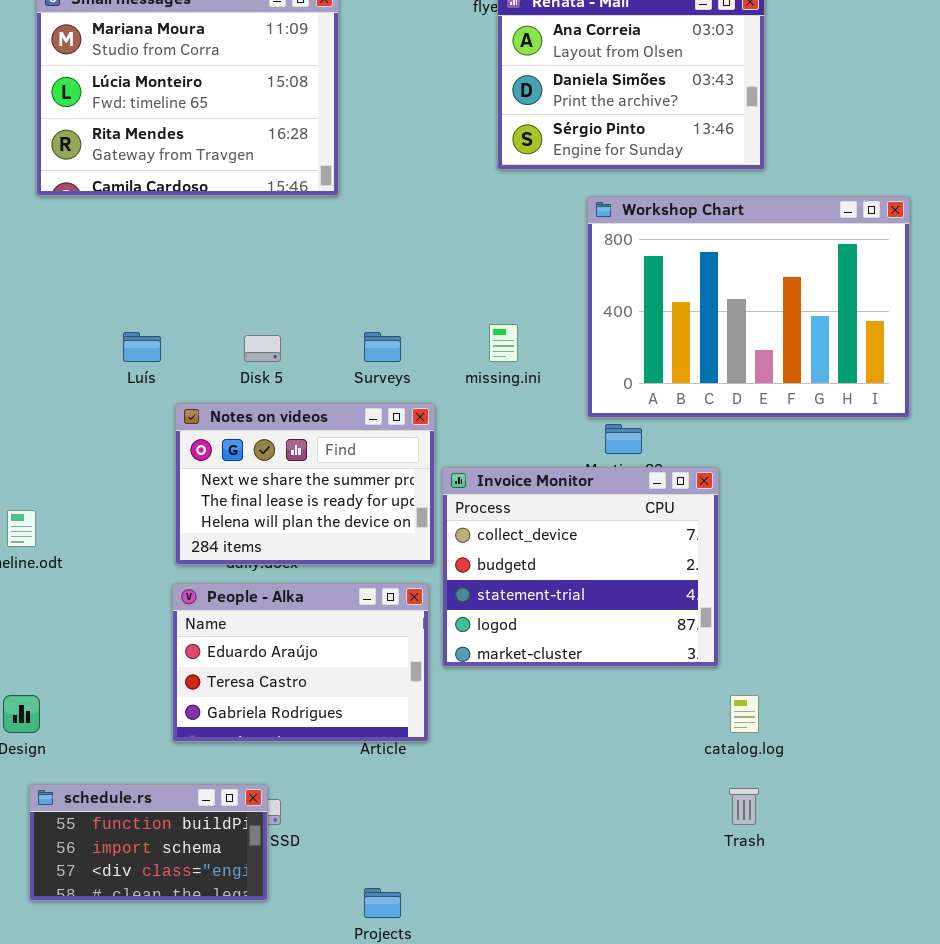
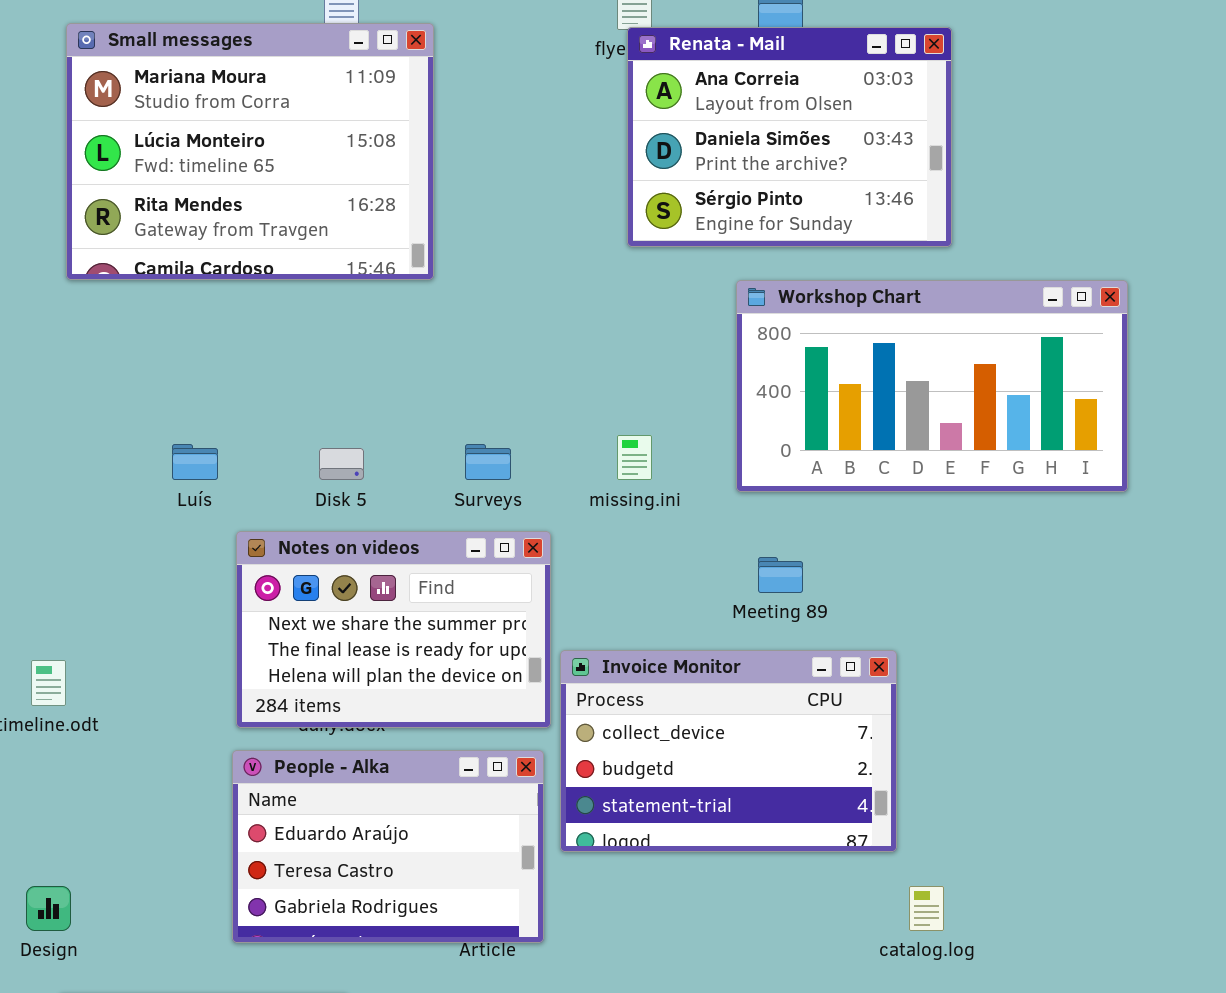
Workshop Chart: [587,196,910,418] -> [736,280,1128,492], resized
Invoice Monitor: [442,467,719,667] -> [560,650,897,852], resized

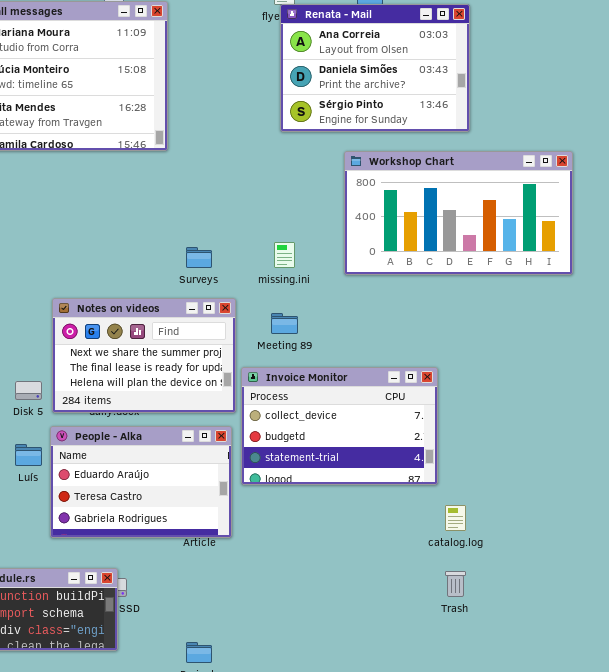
Luís: [172,444,218,480] -> [15,444,42,466], moved
Disk 5: [319,448,364,480] -> [15,381,42,400], moved
Meeting 89: [758,557,803,593] -> [271,313,298,334], moved

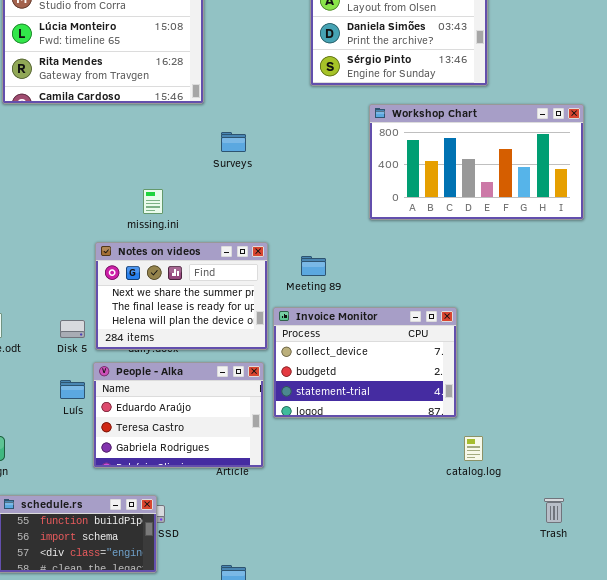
missing.ini: [274,242,295,268] -> [143,189,163,214], moved
Surveys: [186,247,212,268] -> [221,132,246,152], moved
Trash: [445,571,466,597] -> [544,498,564,523], moved

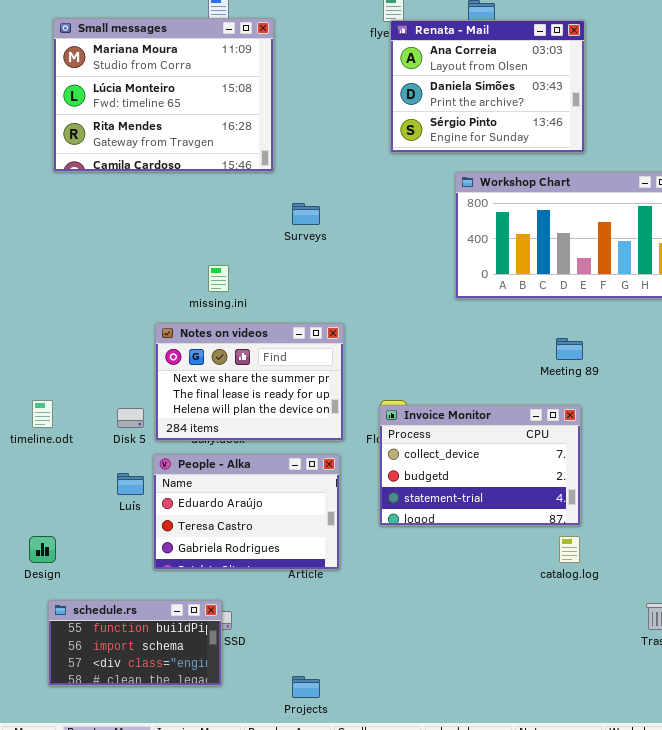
Meeting 89: [301,256,326,276] -> [556,338,583,360], moved
Invoice Monitor: [273,307,457,418] -> [379,405,581,526], moved

